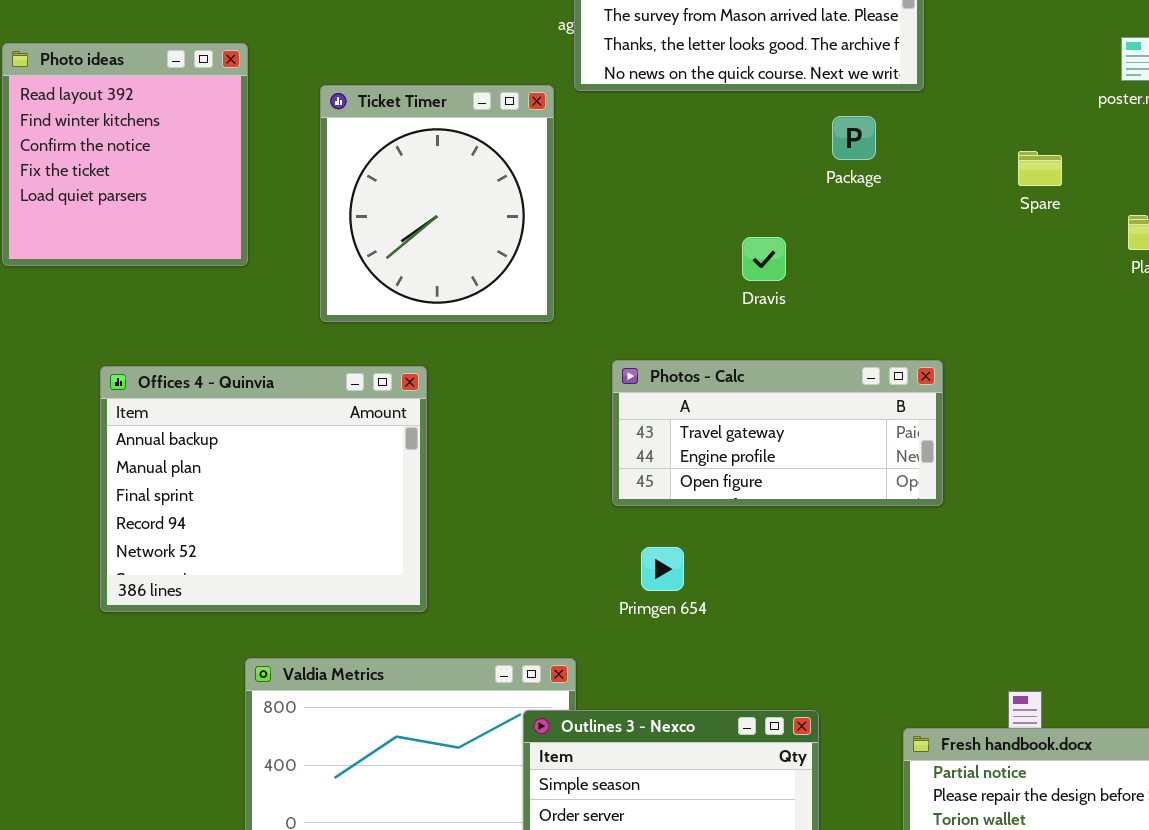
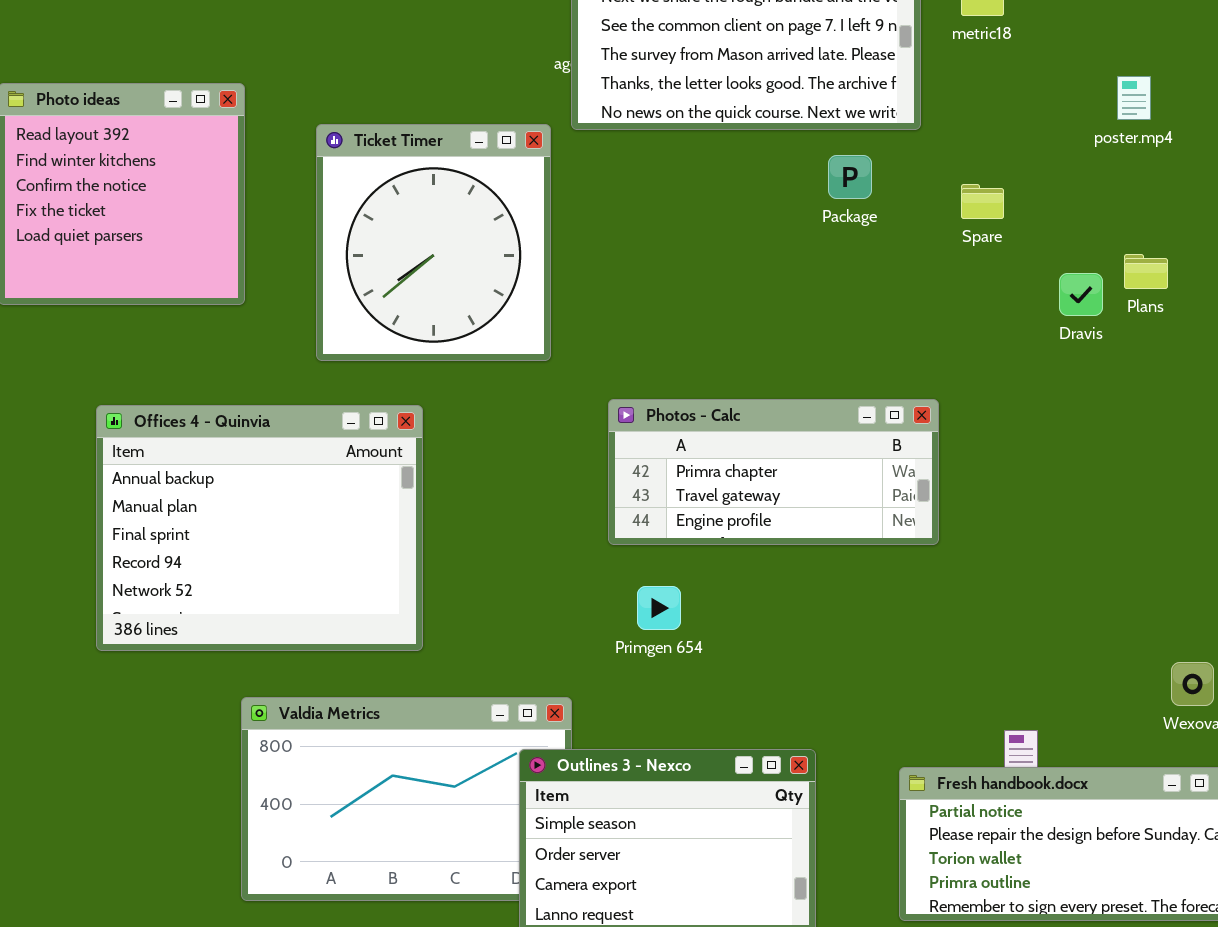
Spare: [1018,151,1062,186] -> [961,184,1004,219], moved
Dravis: [742,237,786,281] -> [1059,273,1103,316], moved
Photos - Calc: [612,360,943,506] -> [608,399,939,545], scrolled up 1 row

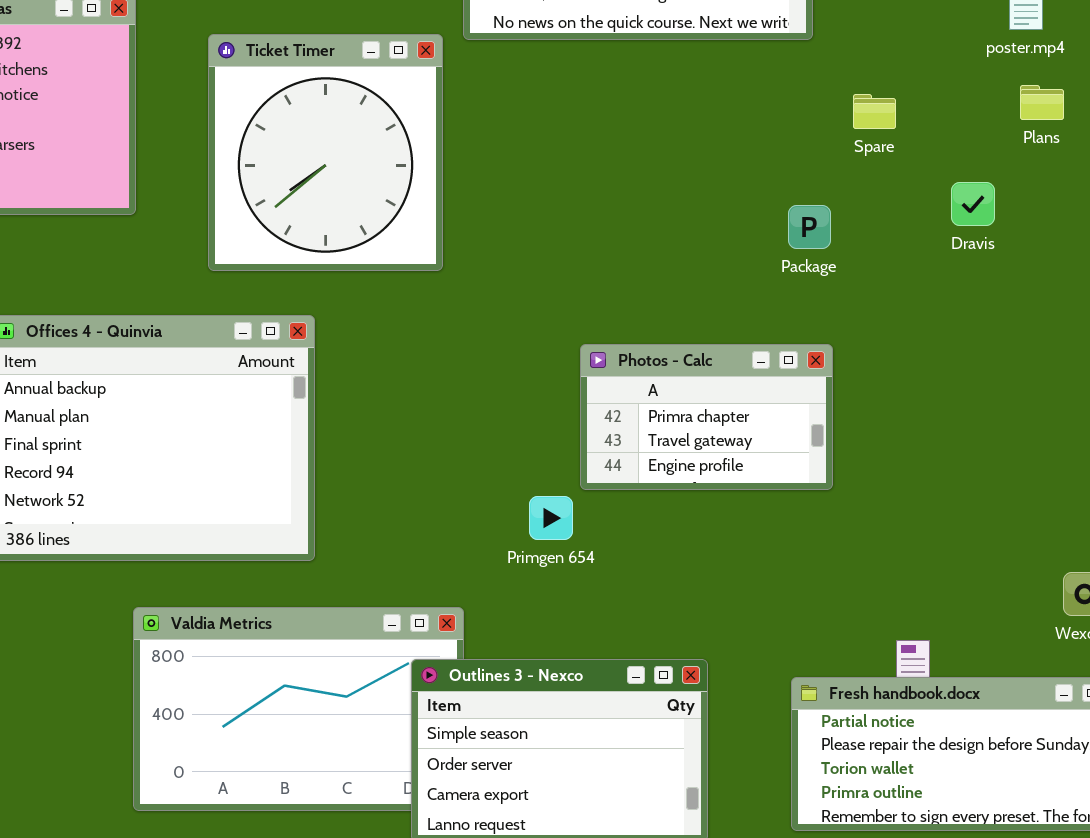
Package: [828,155,872,199] -> [788,205,831,249], moved
Plans: [1124,254,1168,289] -> [1020,85,1064,120], moved
Photos - Calc: [608,399,939,545] -> [580,344,833,490], moved, resized

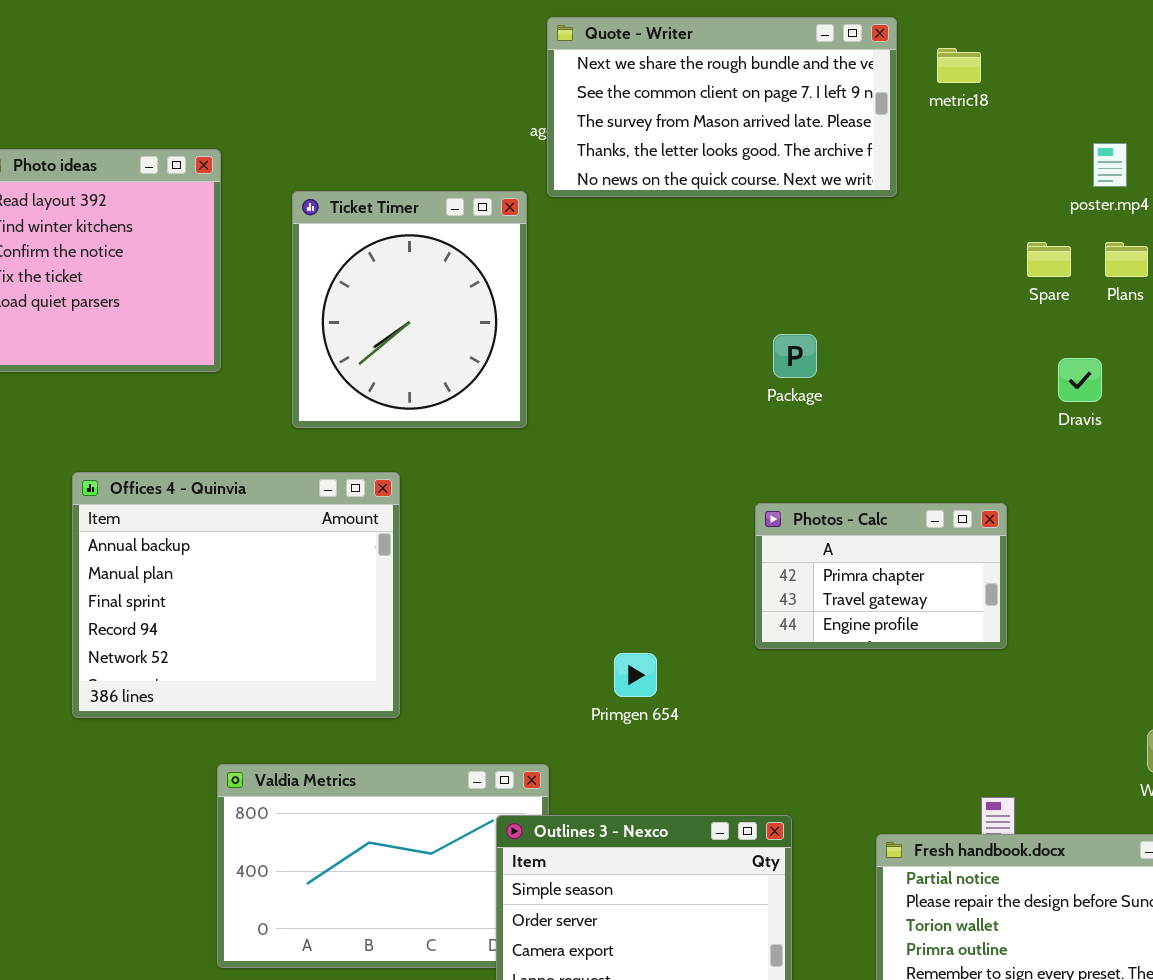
Spare: [853,94,896,129] -> [1027,242,1071,277], moved
Dravis: [951,182,995,226] -> [1058,358,1102,402], moved
Package: [788,205,831,249] -> [773,334,817,378], moved
Photos - Calc: [580,344,833,490] -> [755,503,1007,649], moved

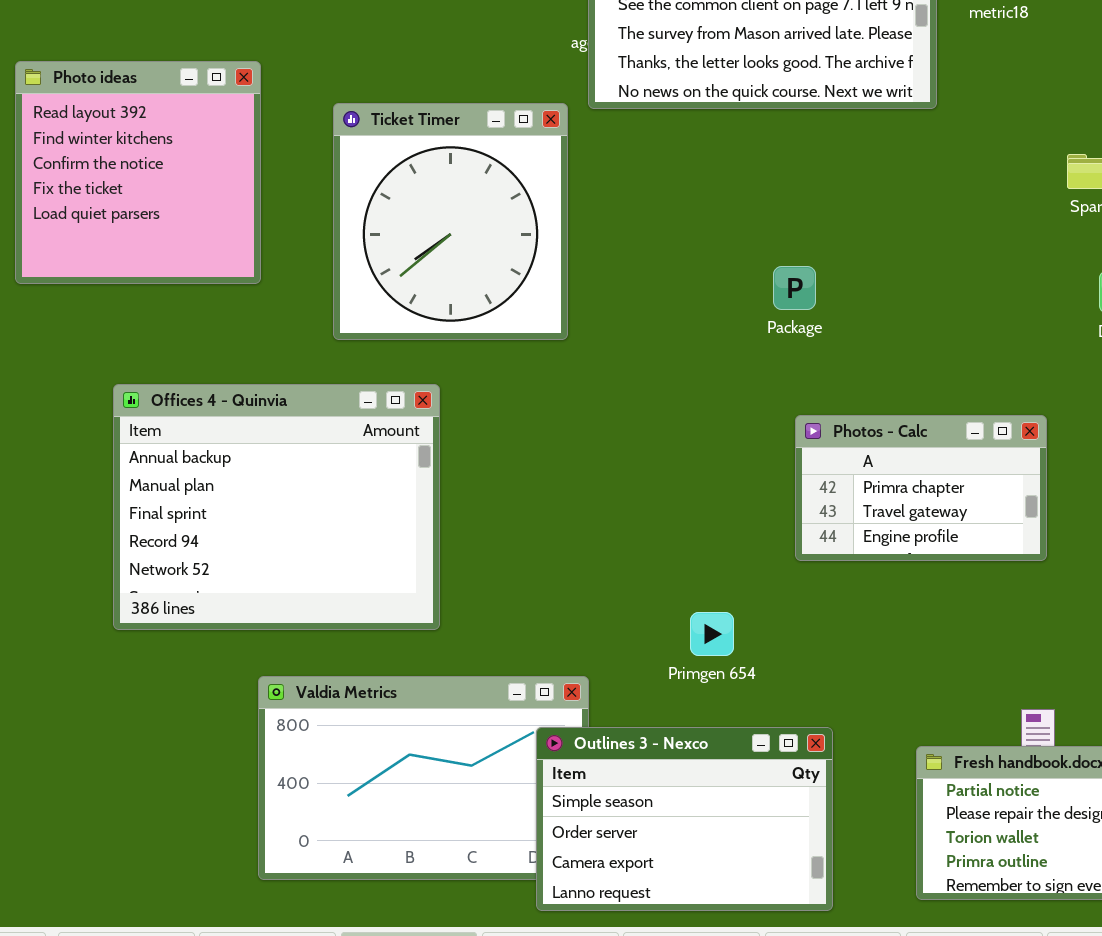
Package: [773,334,817,378] -> [773,266,816,310], moved
Primgen 654: [614,653,657,697] -> [690,612,734,656], moved

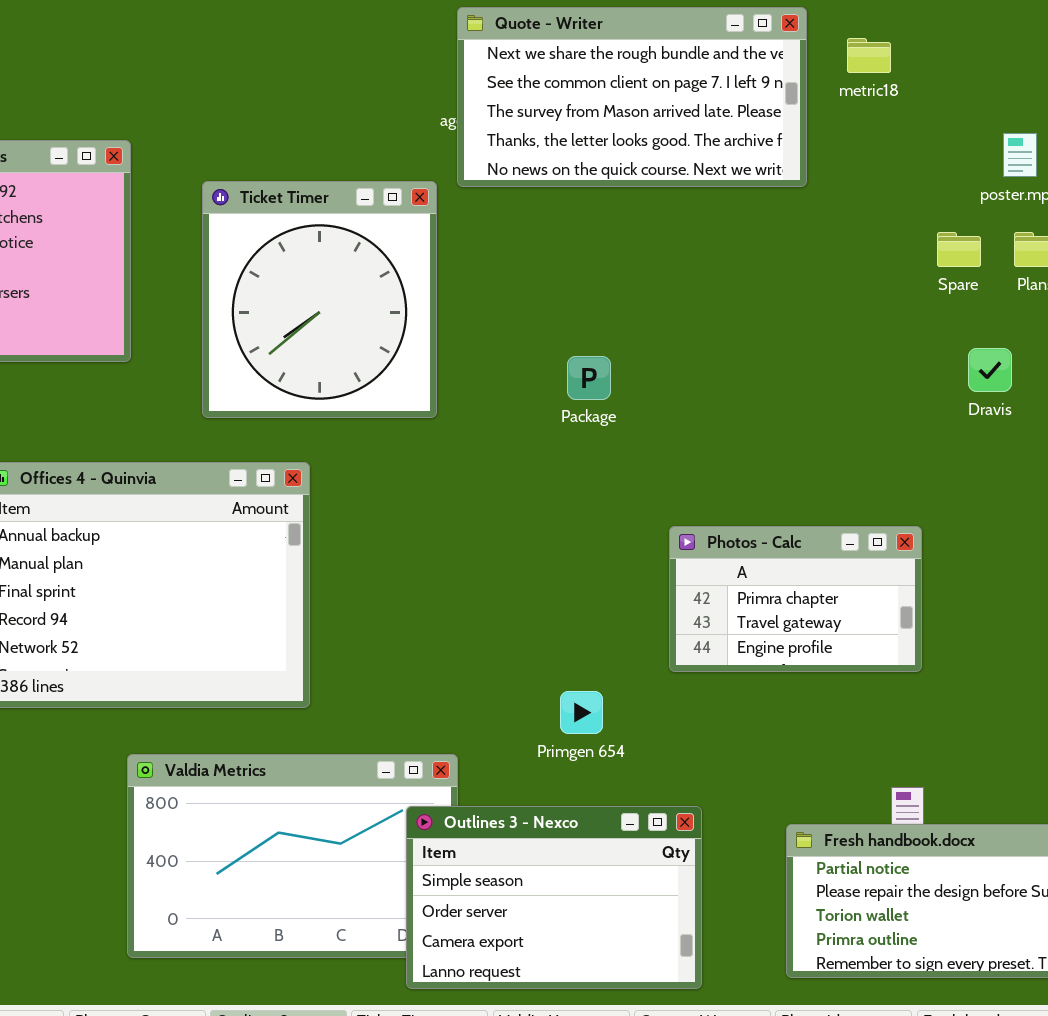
Package: [773,266,816,310] -> [567,356,611,400], moved
Photos - Calc: [795,415,1047,561] -> [669,526,922,672], moved

